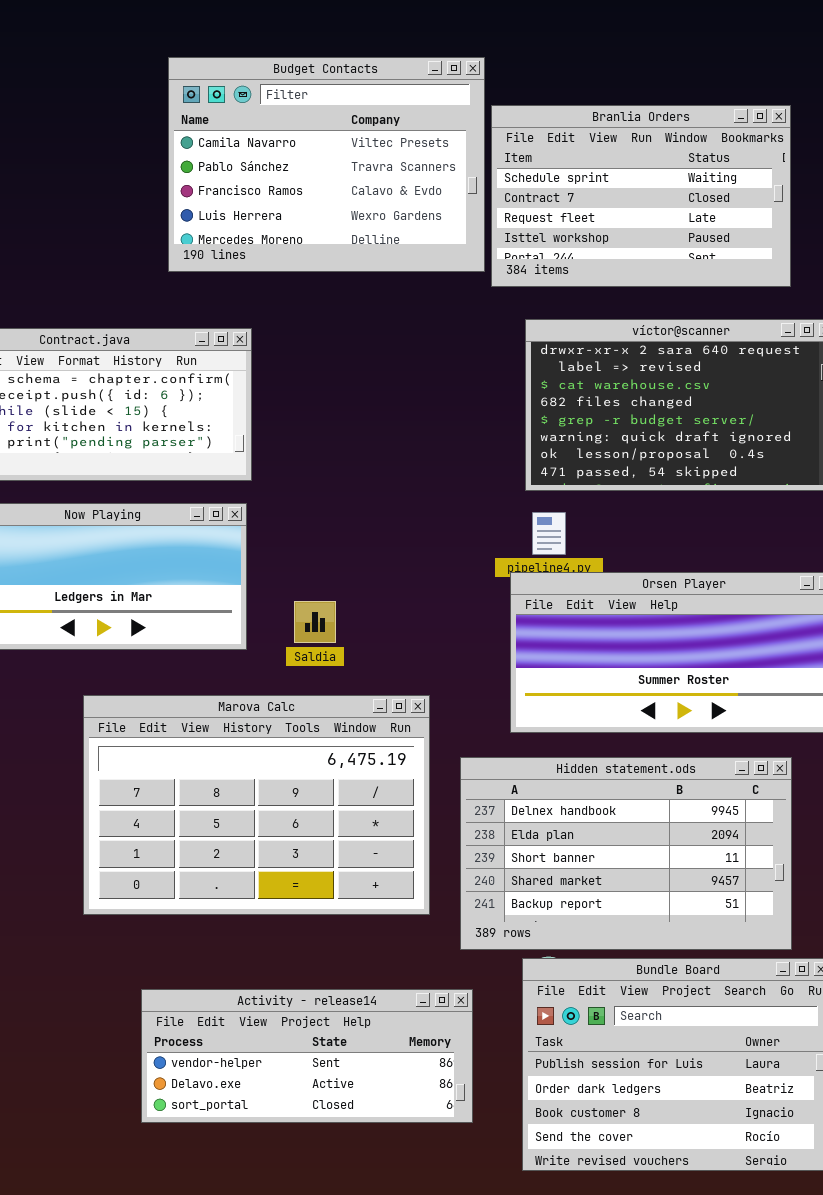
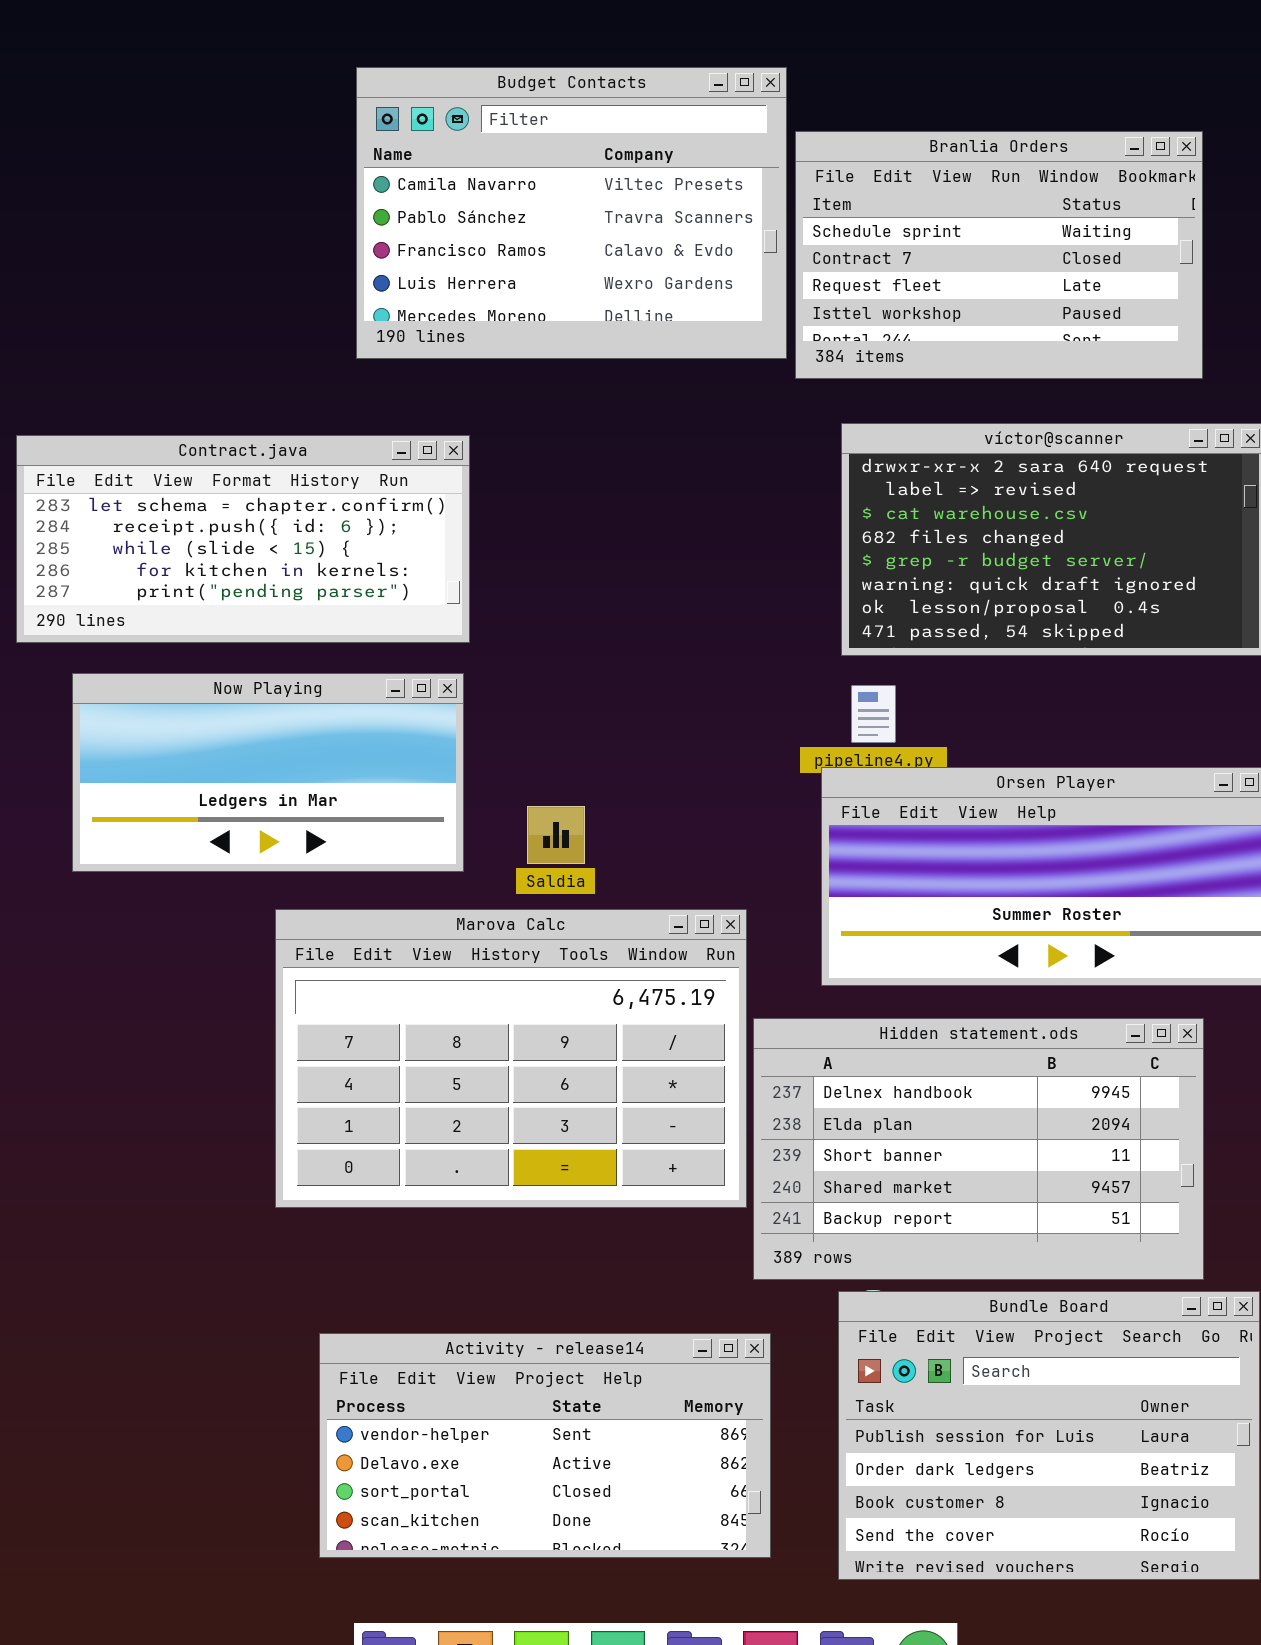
Marova Calc: [83,695,430,915] -> [275,909,747,1208], moved
Activity - release14: [141,989,473,1123] -> [319,1333,771,1558], resized

